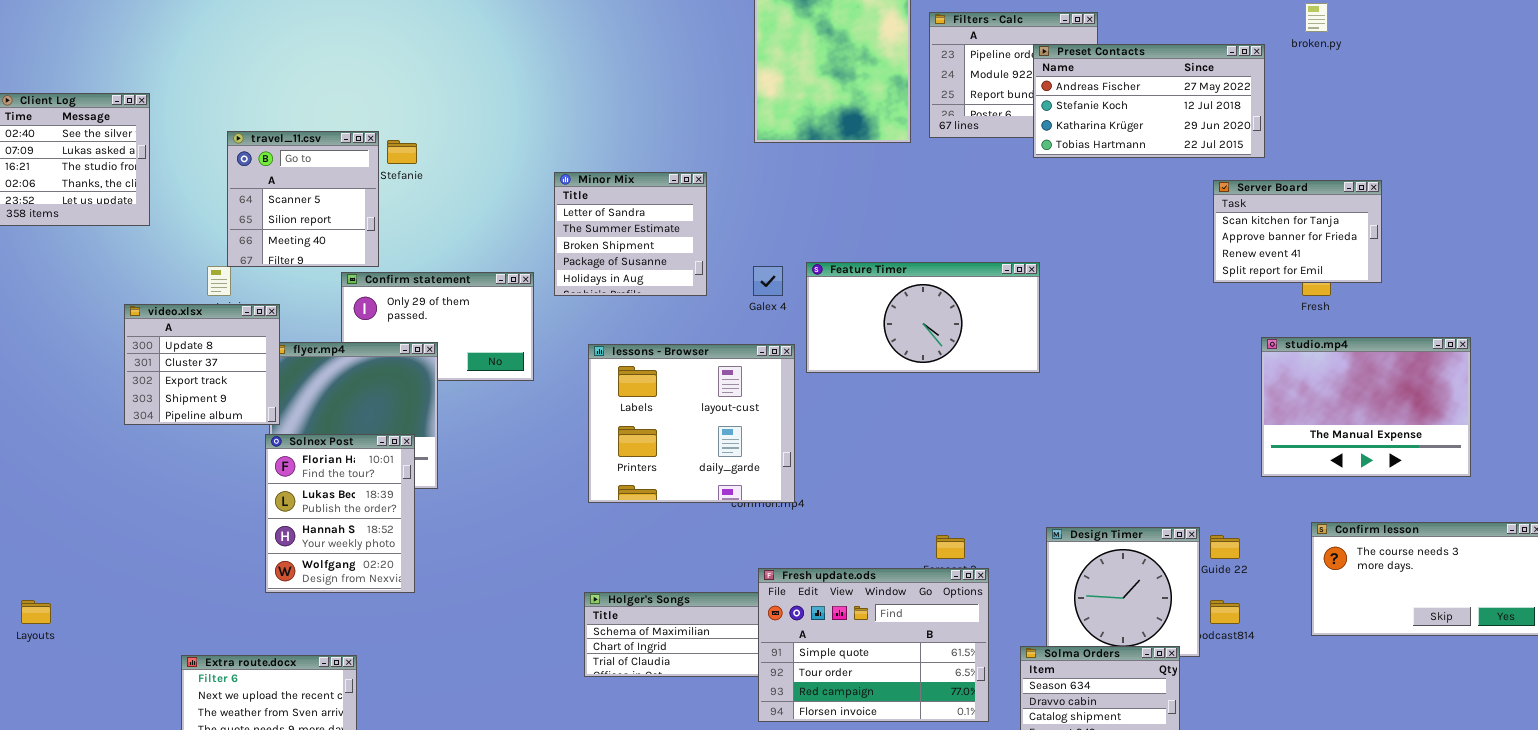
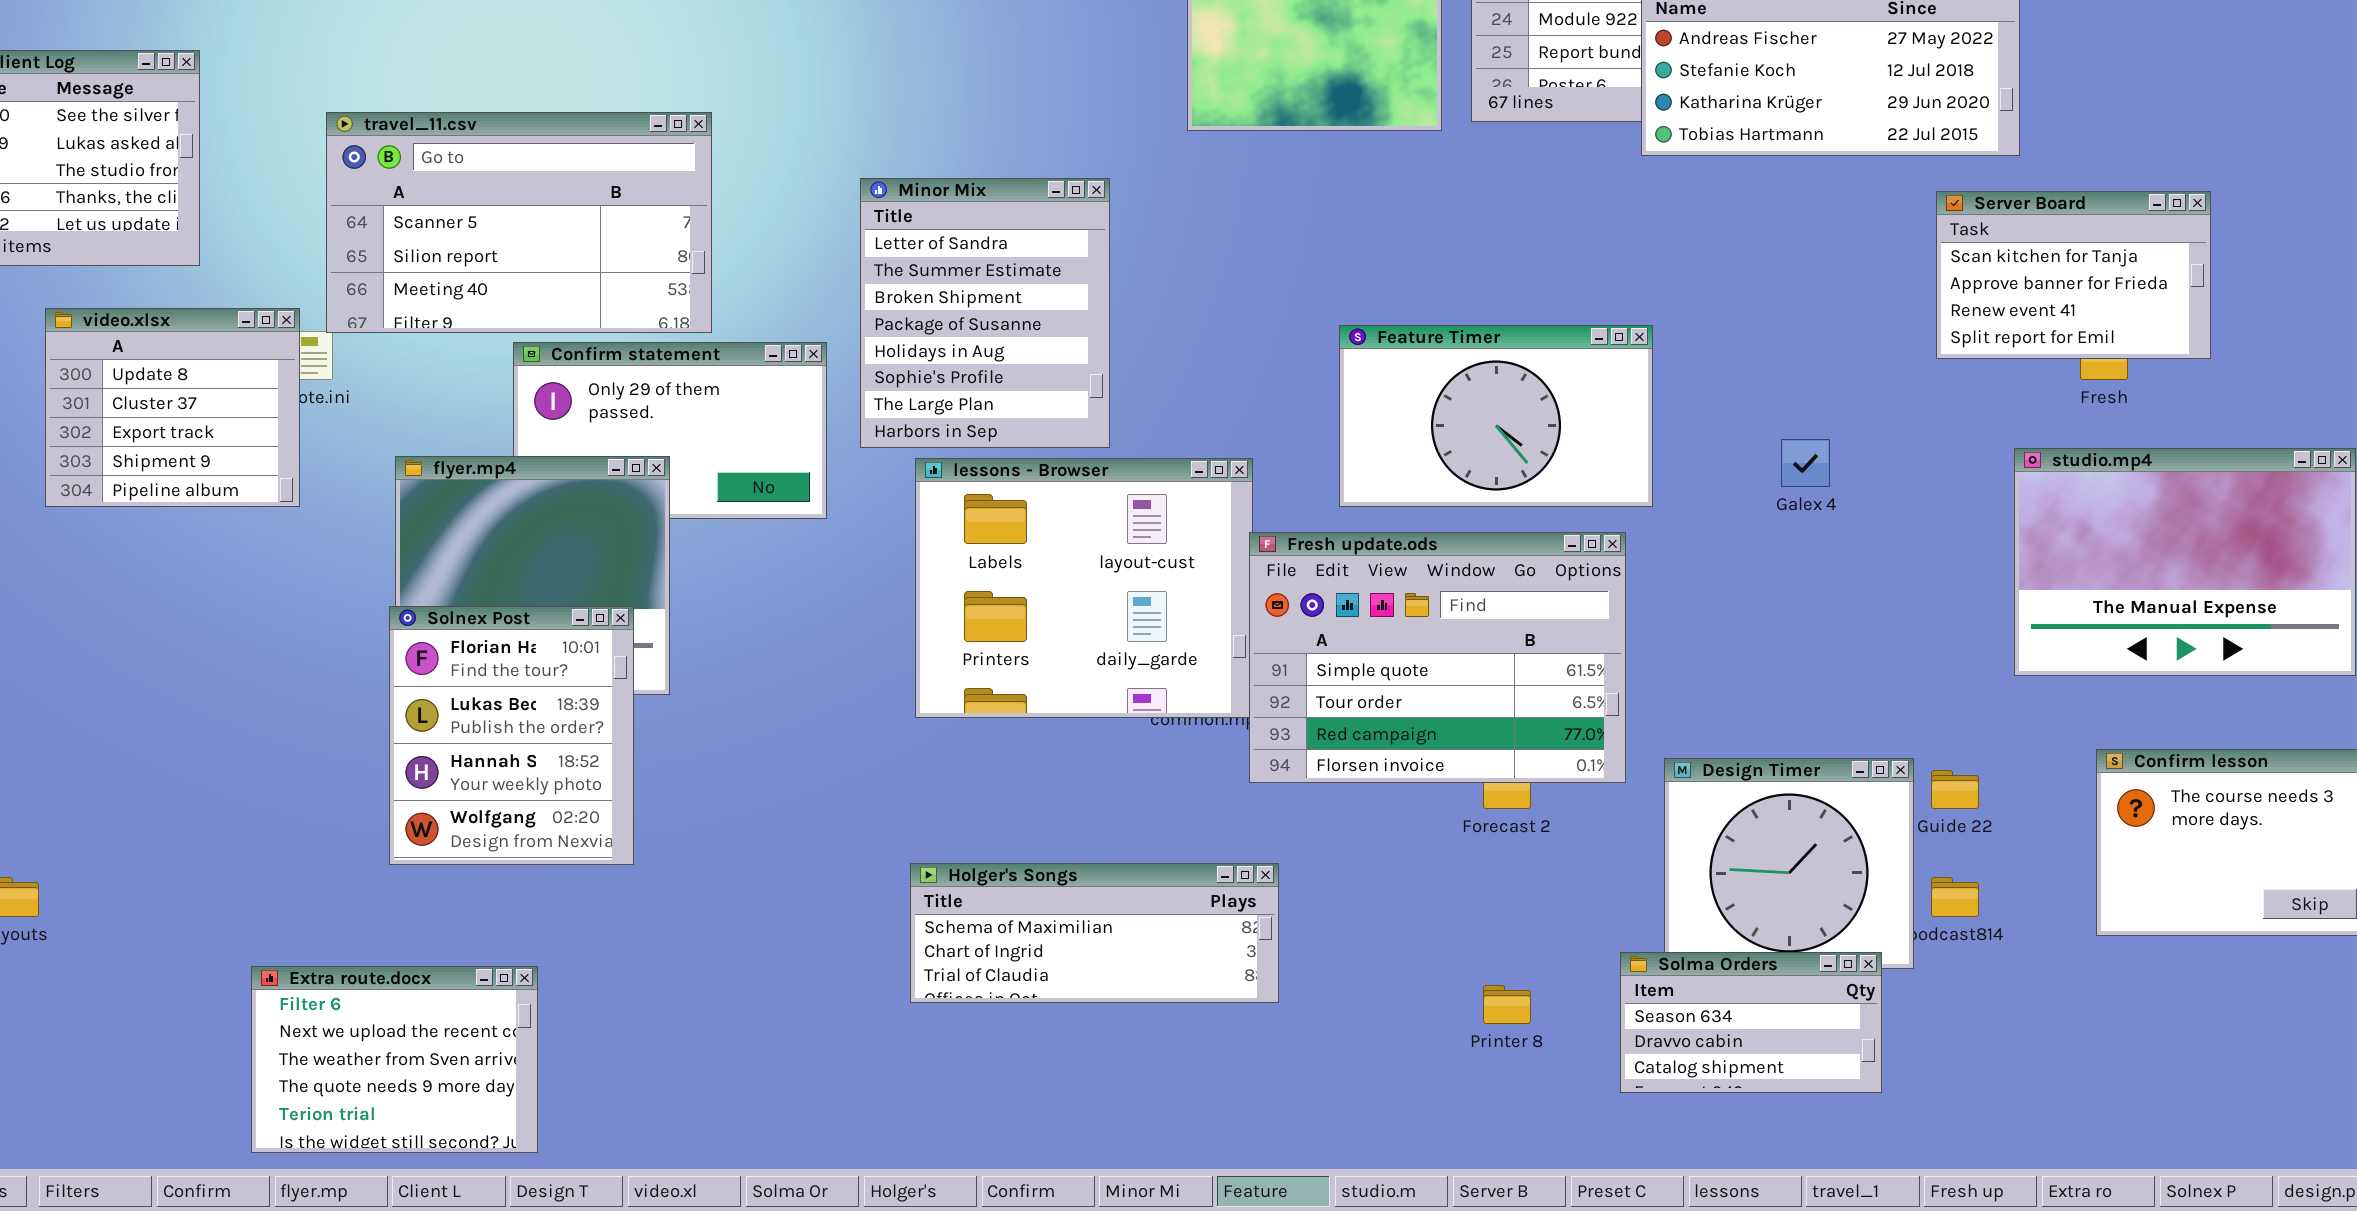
travel_11.csv: [227,131,379,267] -> [326,112,712,333], resized
Minor Mix: [554,172,707,296] -> [860,178,1110,448], resized
Feature Timer: [806,262,1040,373] -> [1339,325,1653,507], resized
Galex 4: [753,266,783,296] -> [1781,439,1830,487], moved
video.xlsx: [124,304,280,425] -> [45,308,300,507], moved
Fresh update.ods: [758,568,989,722] -> [1249,532,1626,783], moved

